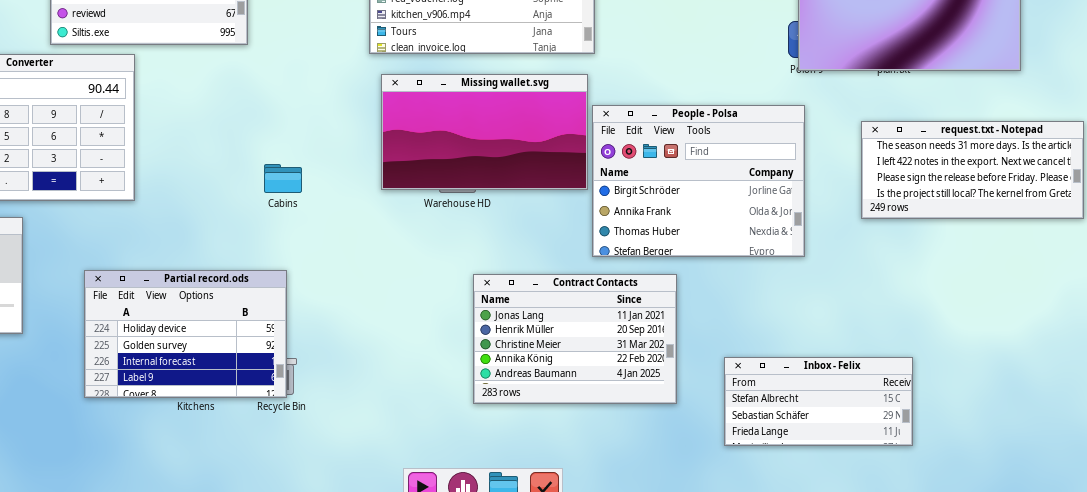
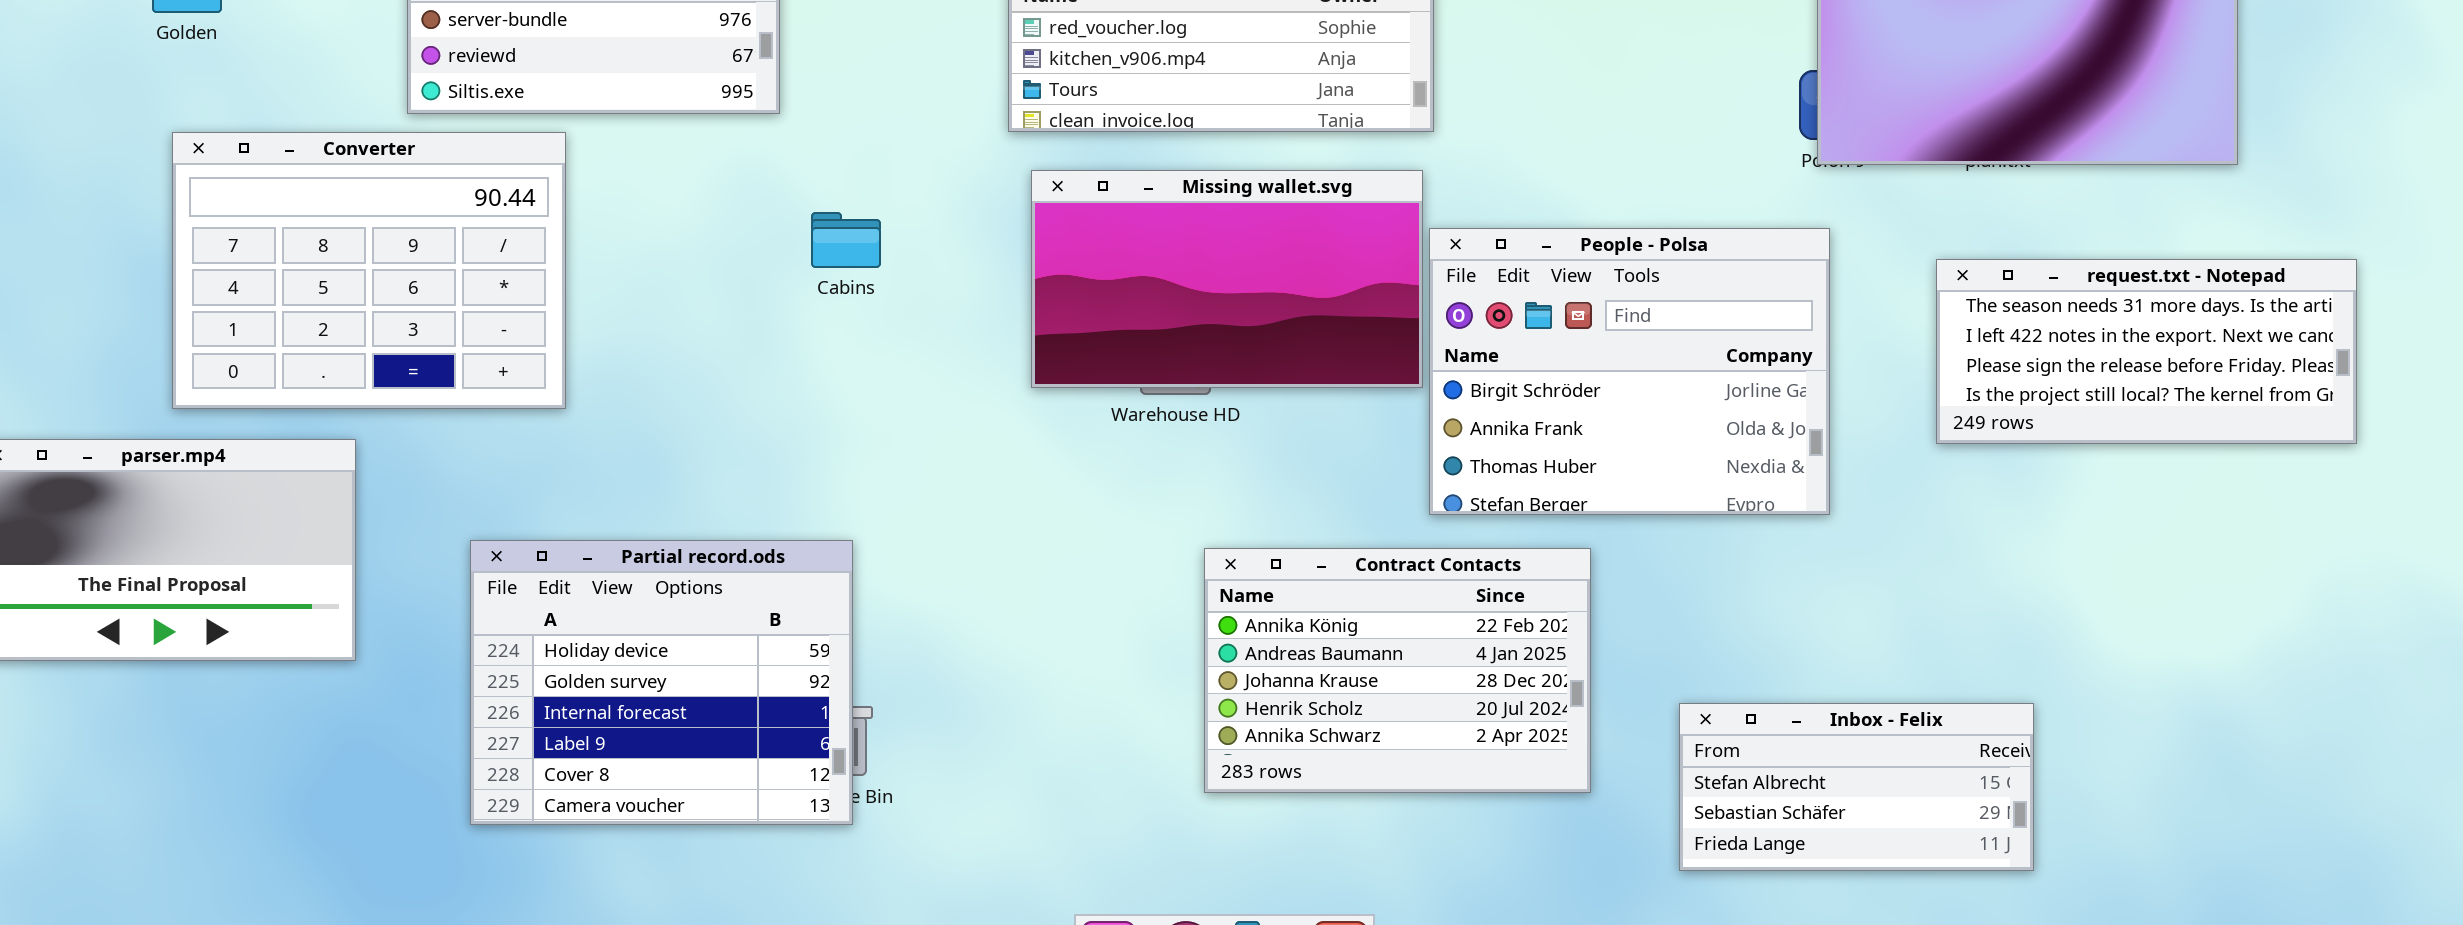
Cabins: [264,164,302,193] -> [811,212,881,268], moved
Partial record.ods: [84,270,287,398] -> [470,540,853,825], resized
Contract Contacts: [473,274,677,404] -> [1204,548,1591,793], scrolled down 3 rows

